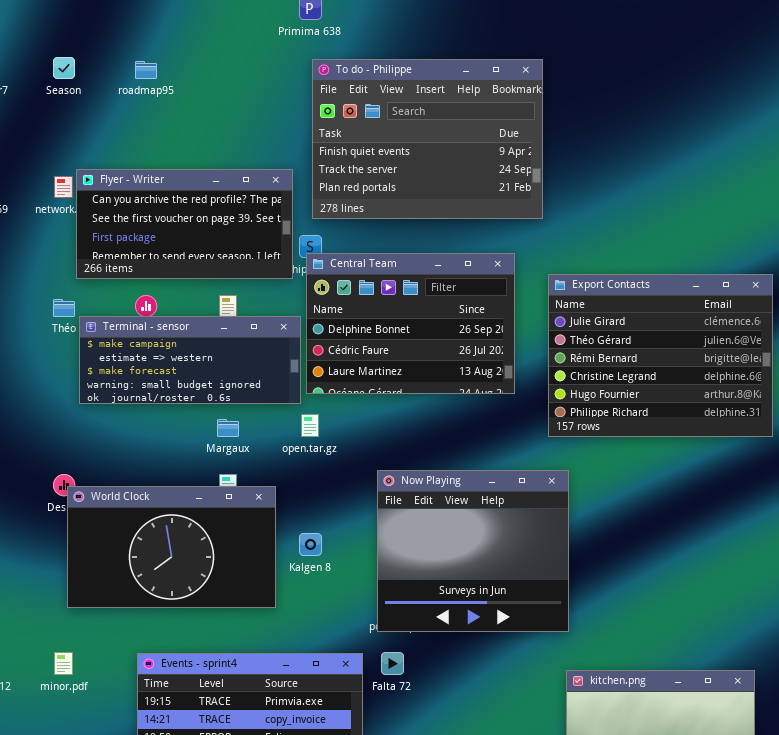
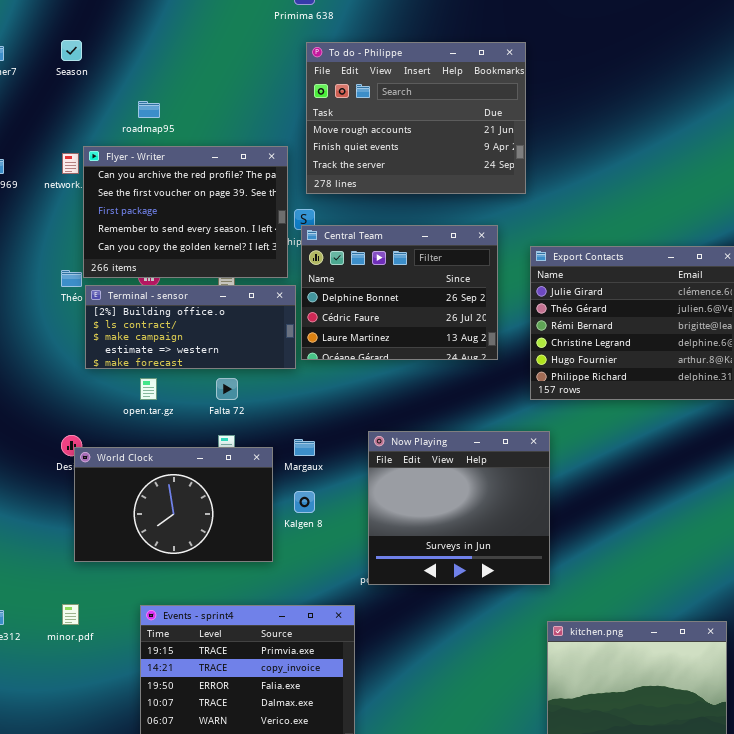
To do - Philippe: [312,59,543,219] -> [306,42,526,194], scrolled up 1 row
roadmap95: [135,61,157,79] -> [138,101,160,118], moved
Flyer - Writer: [76,169,293,279] -> [83,146,288,278], resized
Terminal - sensor: [79,316,301,404] -> [85,285,296,369], scrolled up 2 rows
open.tar.gz: [301,414,319,437] -> [140,378,157,400], moved
Margaux: [217,419,239,437] -> [294,439,315,456], moved
Falta 72: [381,652,404,675] -> [216,378,238,400], moved

